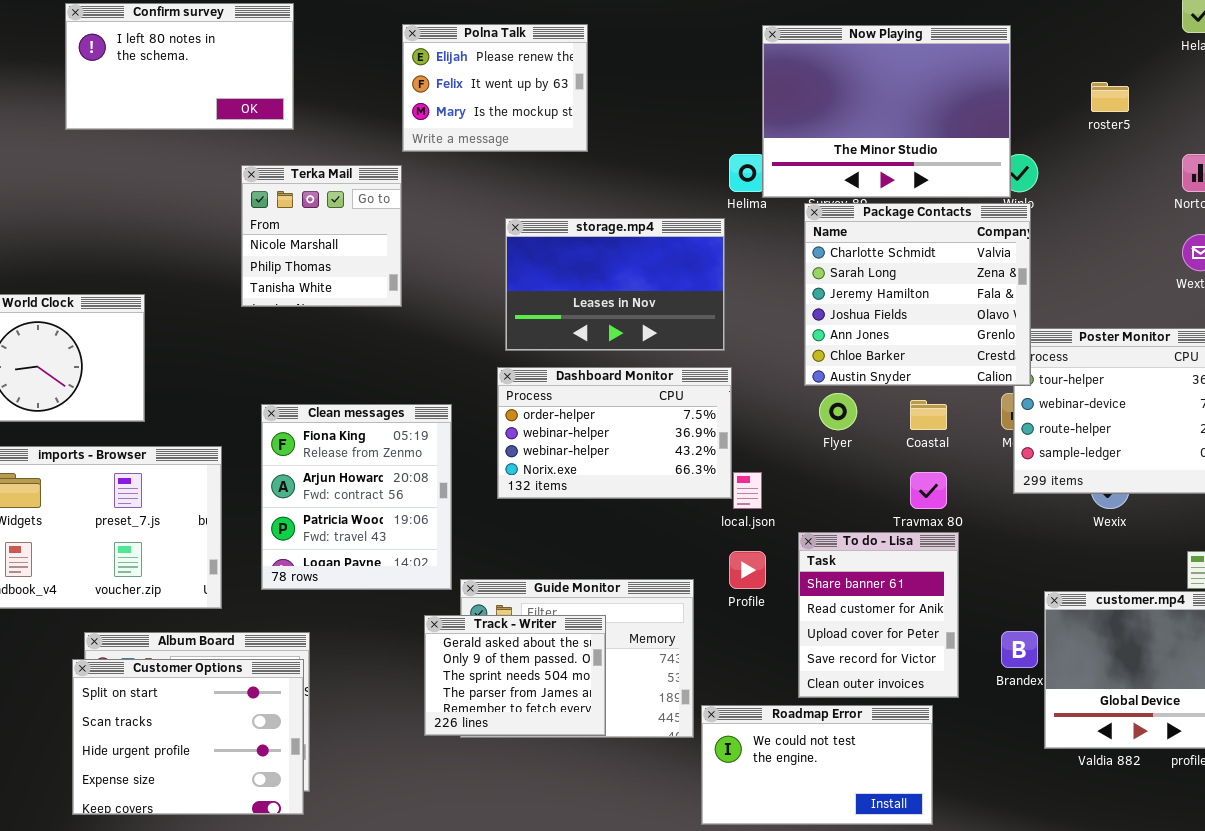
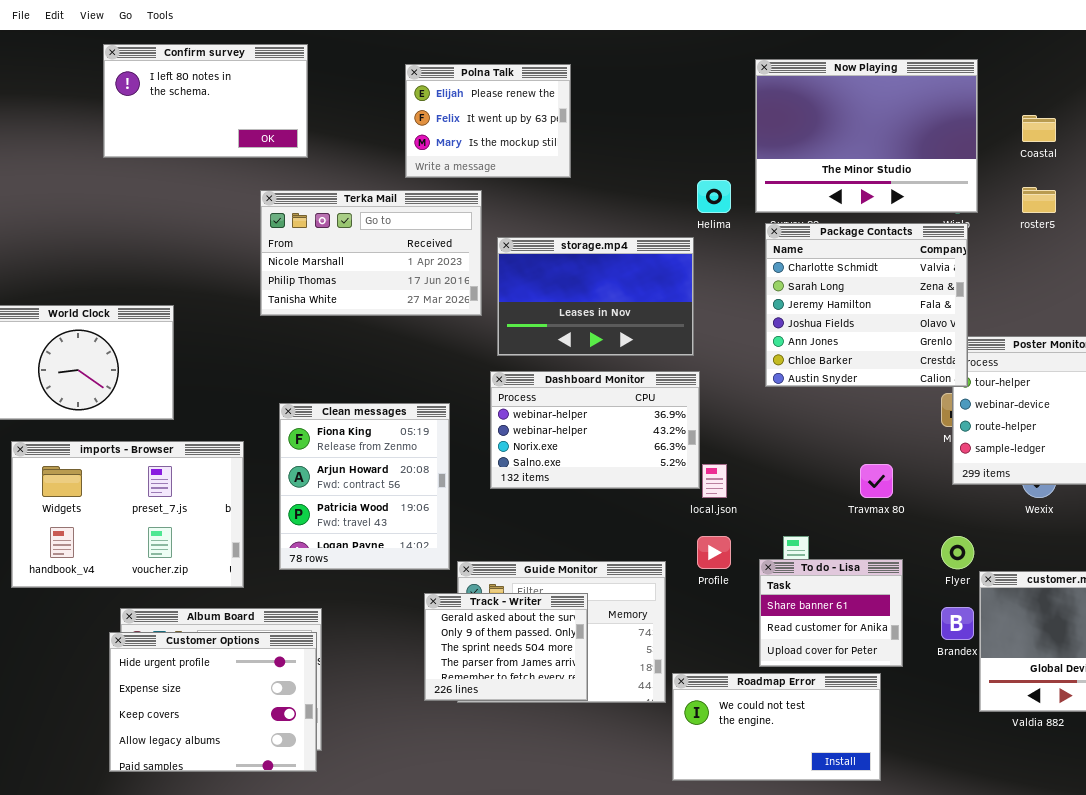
Now Playing: [762,25,1011,198] -> [755,59,978,213], moved
roster5: [1091,82,1129,112] -> [1022,187,1056,213], moved
Terka Mail: [241,165,402,307] -> [260,190,482,316], resized
Dashboard Monitor: [497,367,732,499] -> [490,371,700,489], scrolled down 1 row
Flyer: [819,393,857,430] -> [941,536,974,569], moved
Coastal: [910,400,947,430] -> [1022,115,1056,142], moved
To do - Lisa: [798,532,959,698] -> [759,559,903,667], resized
Customer Options: [72,659,304,815] -> [109,632,317,772], scrolled down 2 rows

